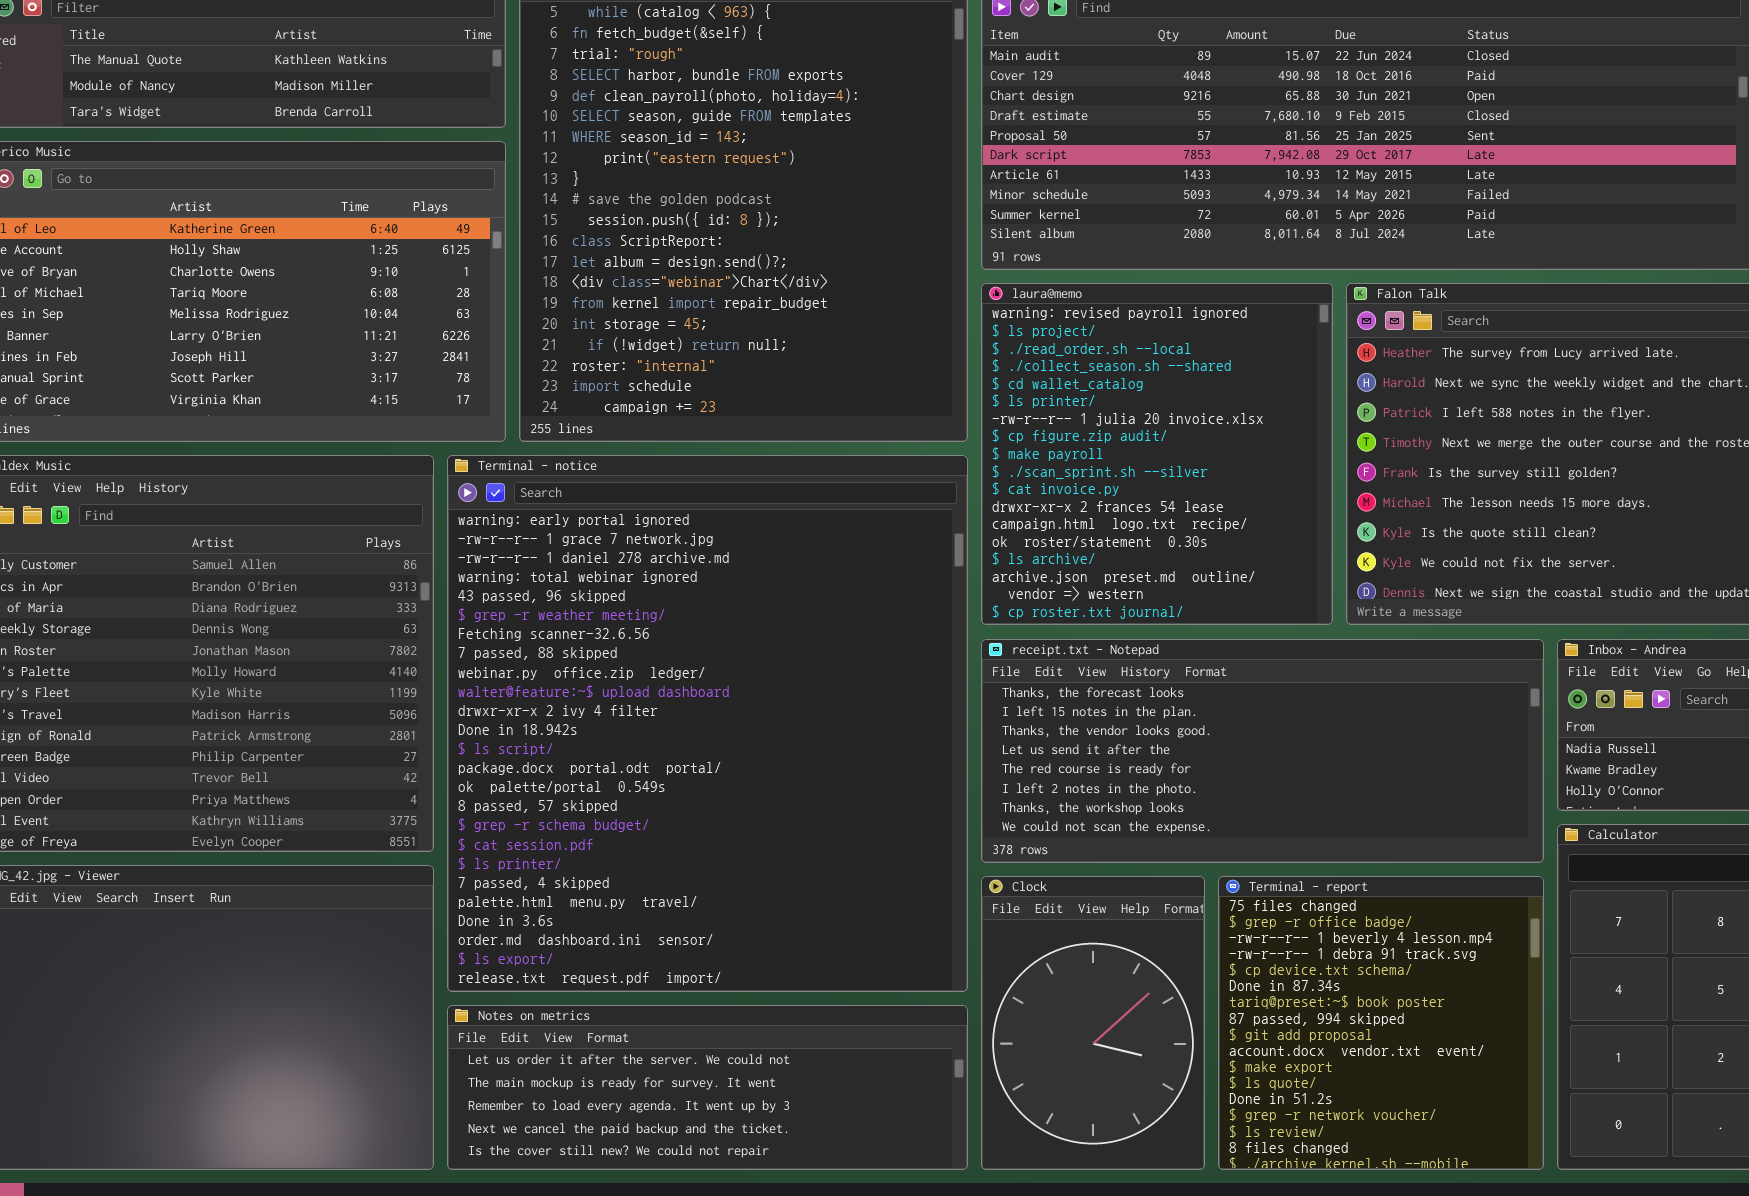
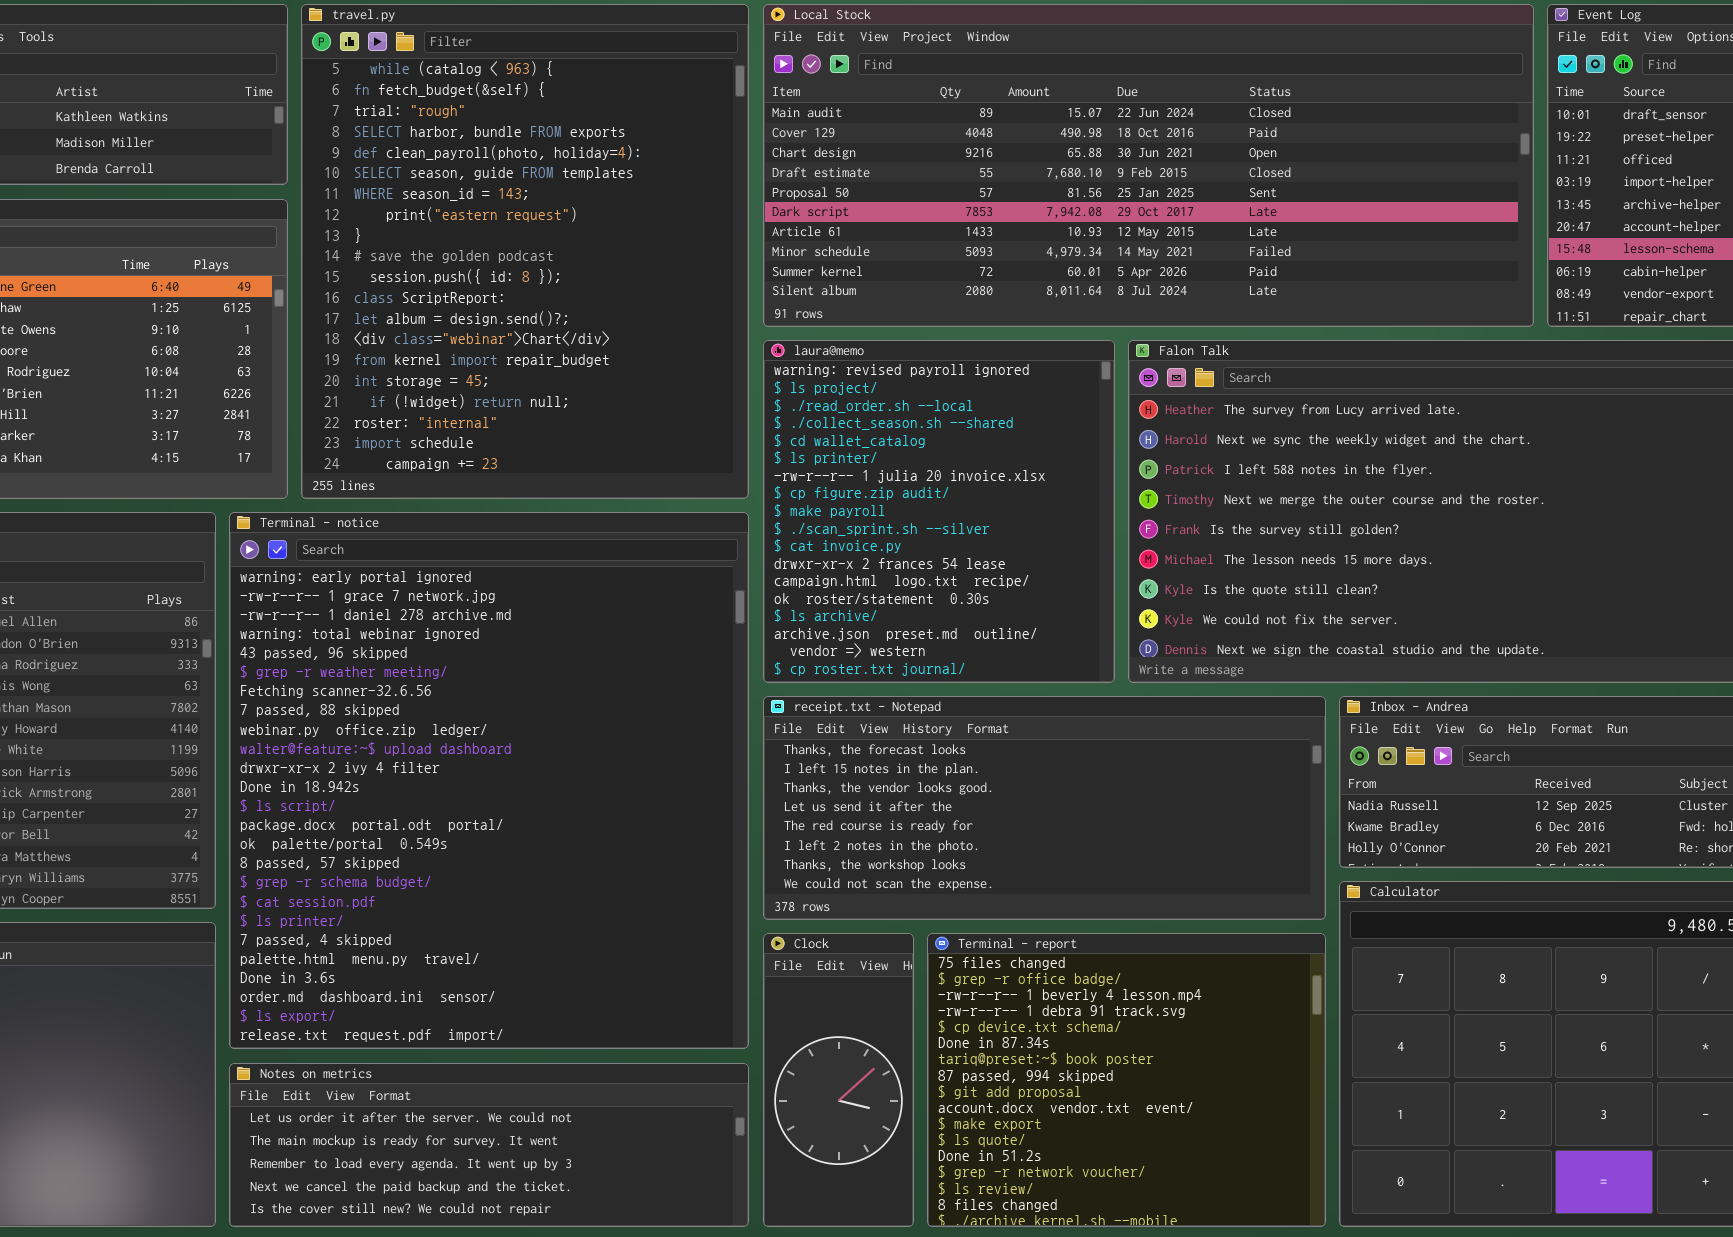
Clock: [981,876,1205,1170] -> [763,933,914,1227], resized
Terminal - report: [1218,876,1544,1170] -> [927,933,1326,1227], resized

